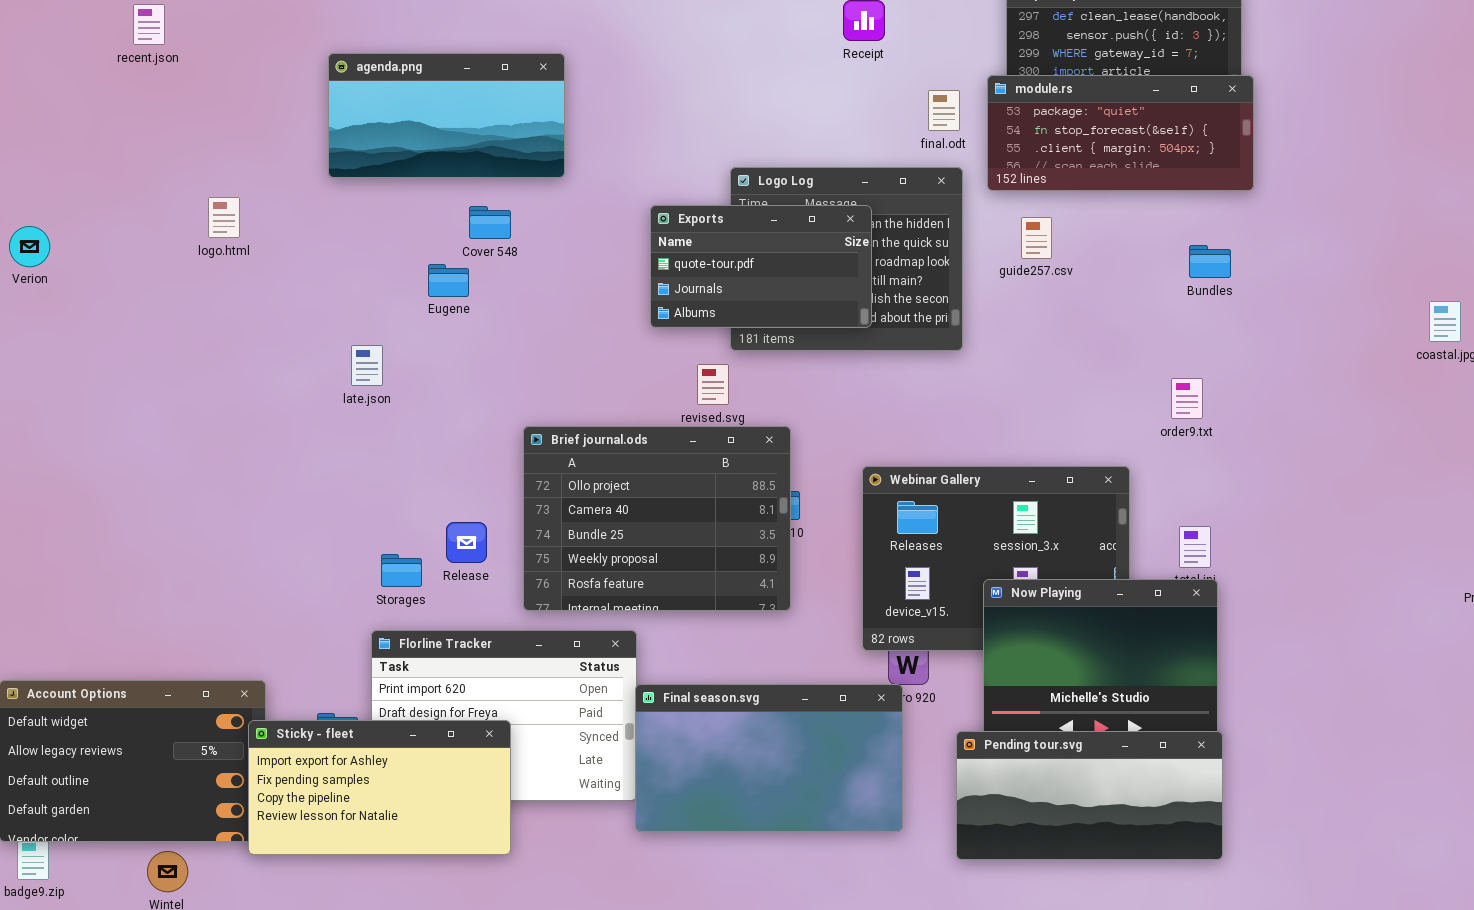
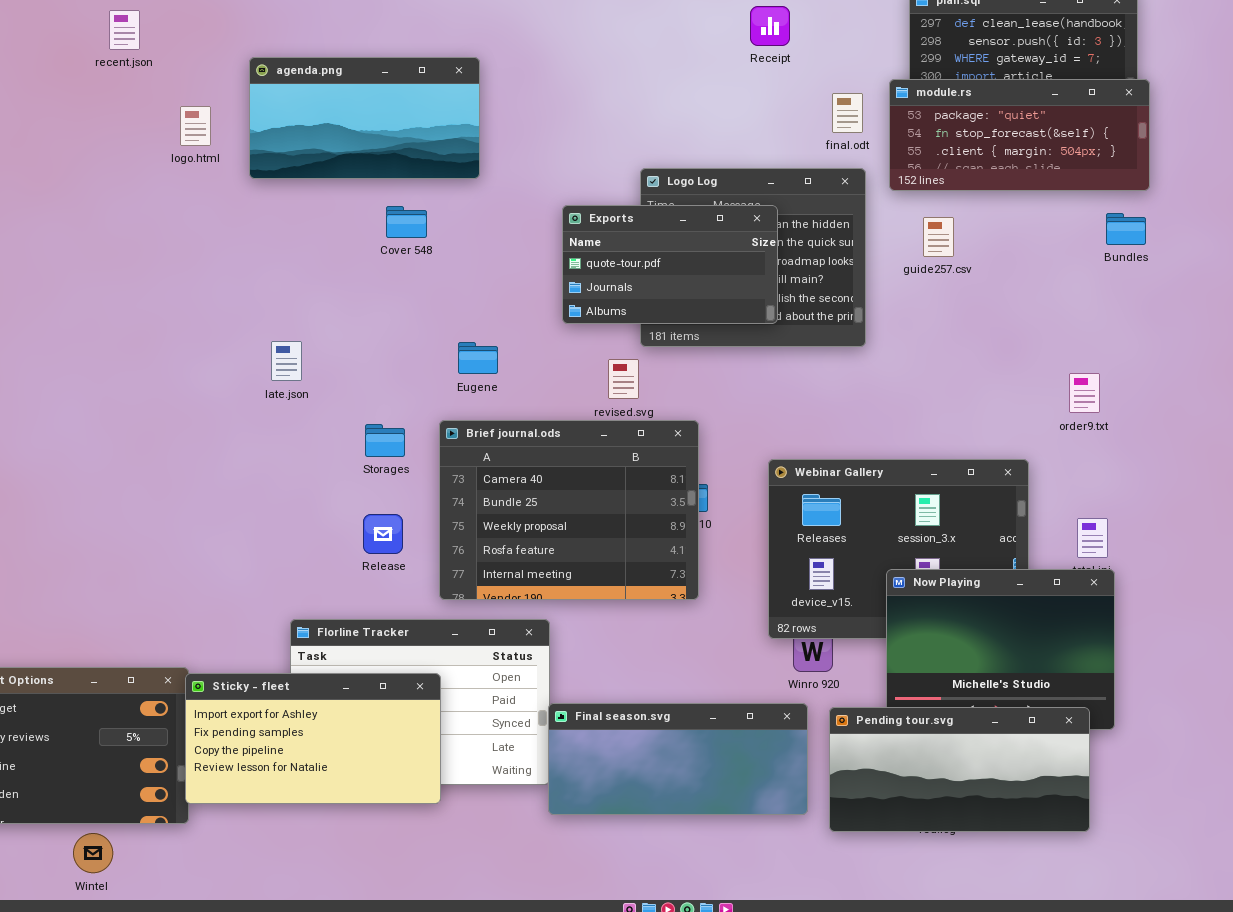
recent.json: [133,4,165,45] -> [109,10,140,50], moved
logo.html: [208,197,240,238] -> [180,106,211,146], moved
Bundles: [1189,245,1231,278] -> [1106,213,1146,245], moved
Eugene: [428,264,469,297] -> [458,342,498,374], moved
Brief journal.ods: [523,426,791,611] -> [439,420,699,600], scrolled down 1 row
Storages: [381,554,422,587] -> [365,424,405,457], moved
Final season.svg: [635,684,903,832] -> [548,703,808,815], resized
Sticky - fleet: [248,720,511,855] -> [185,673,441,804], moved
Pending tour.svg: [956,731,1223,860] -> [829,707,1090,832], moved

